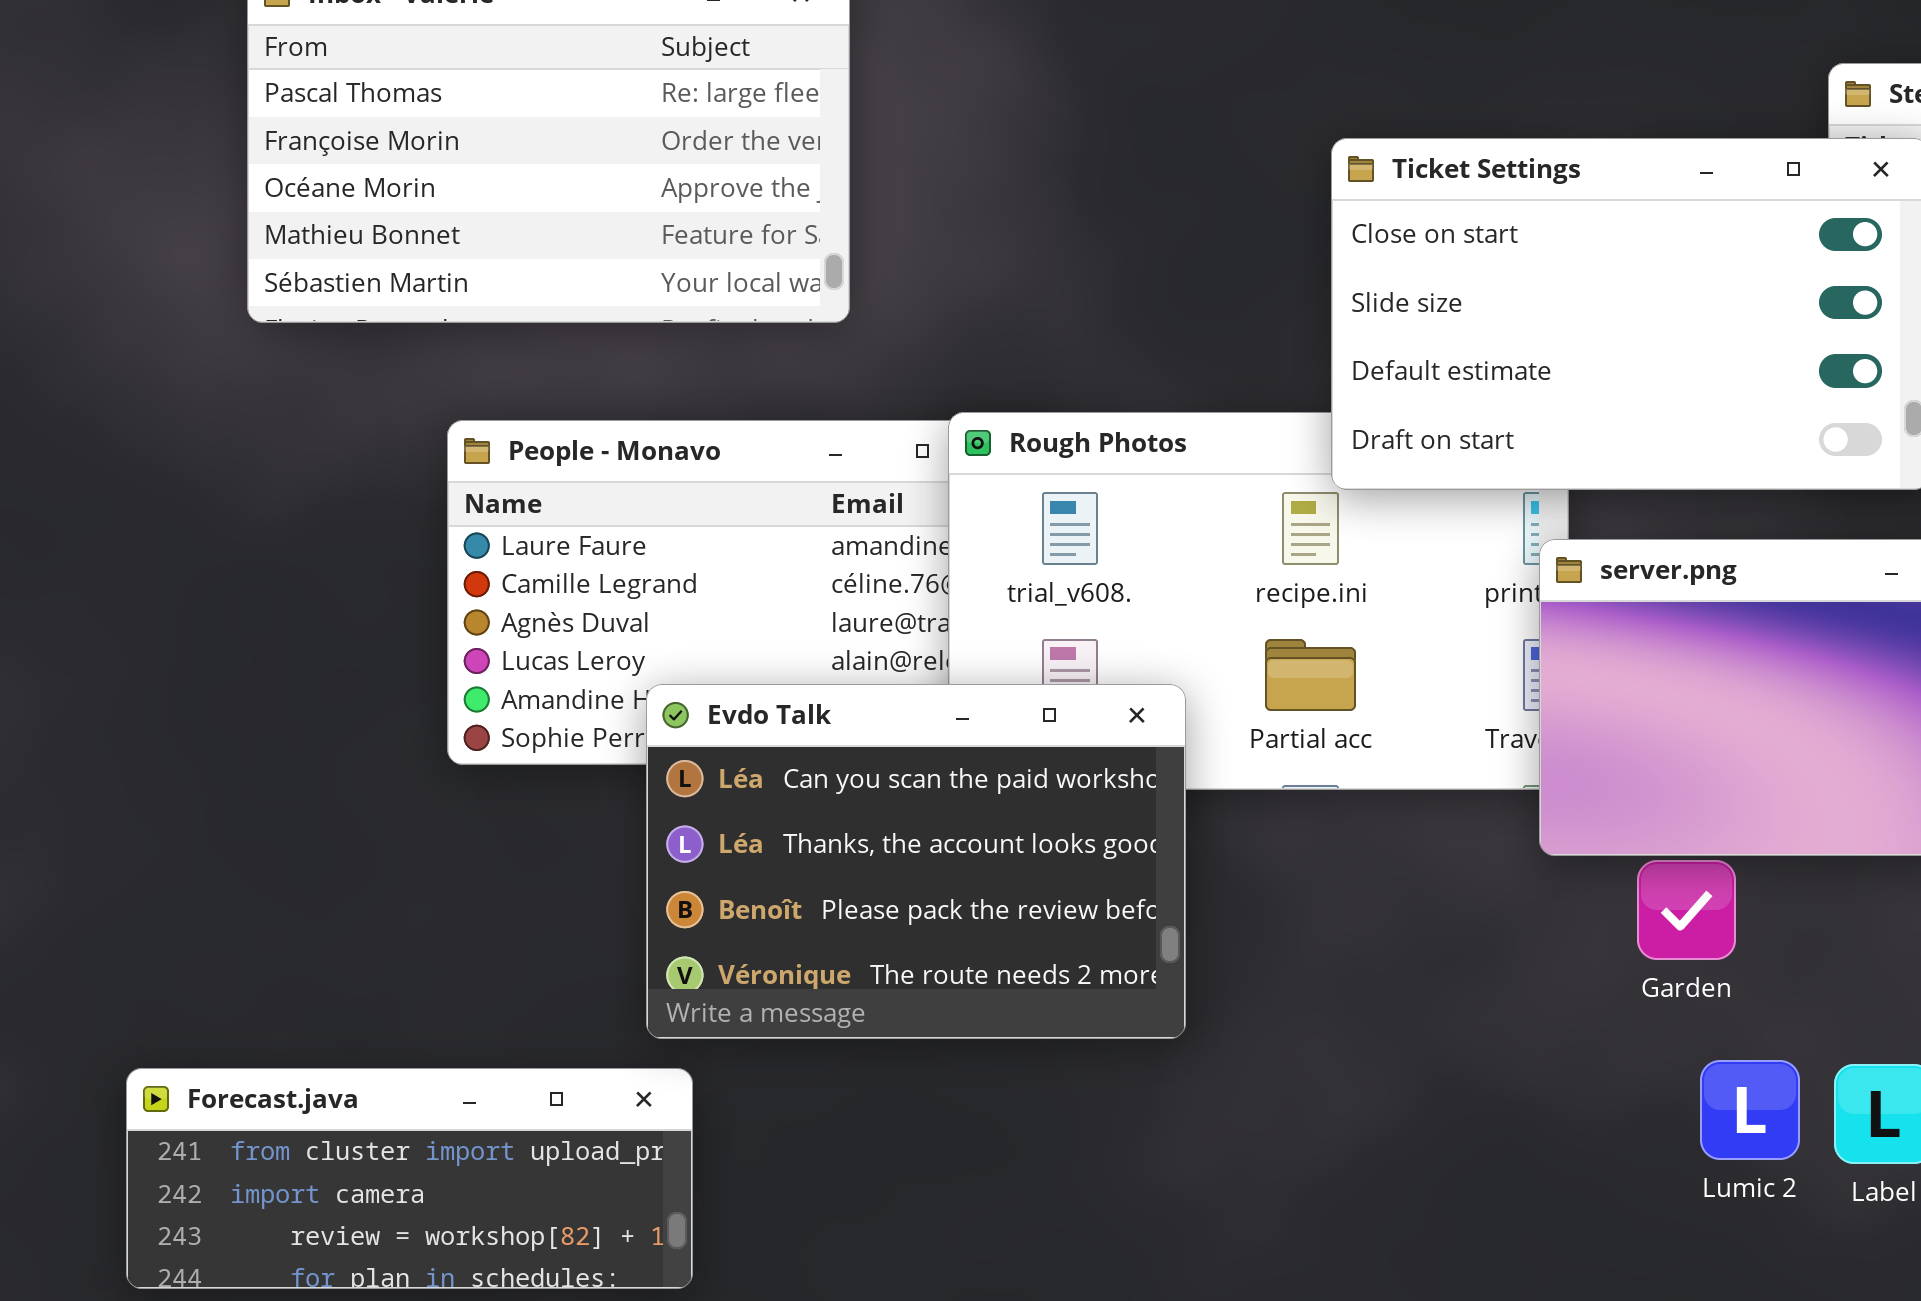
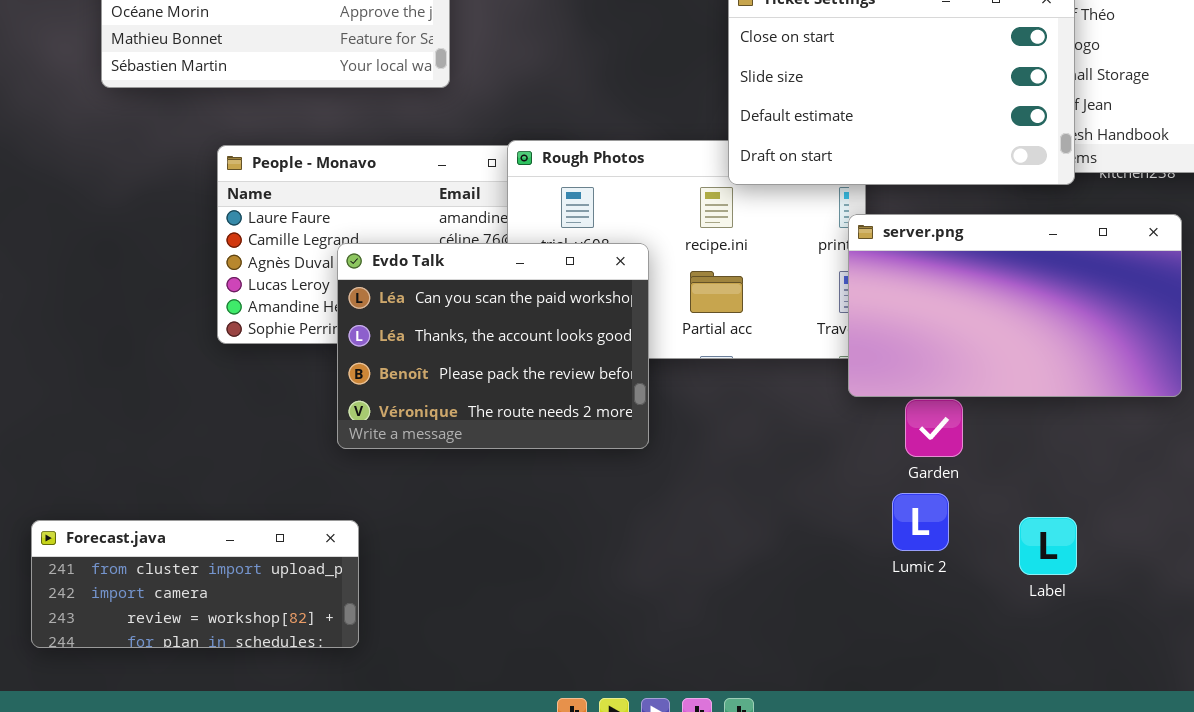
Evdo Talk: [646,684,1186,1039] -> [337,243,649,449], moved
Lumic 2: [1700,1060,1800,1160] -> [892,493,949,551], moved

